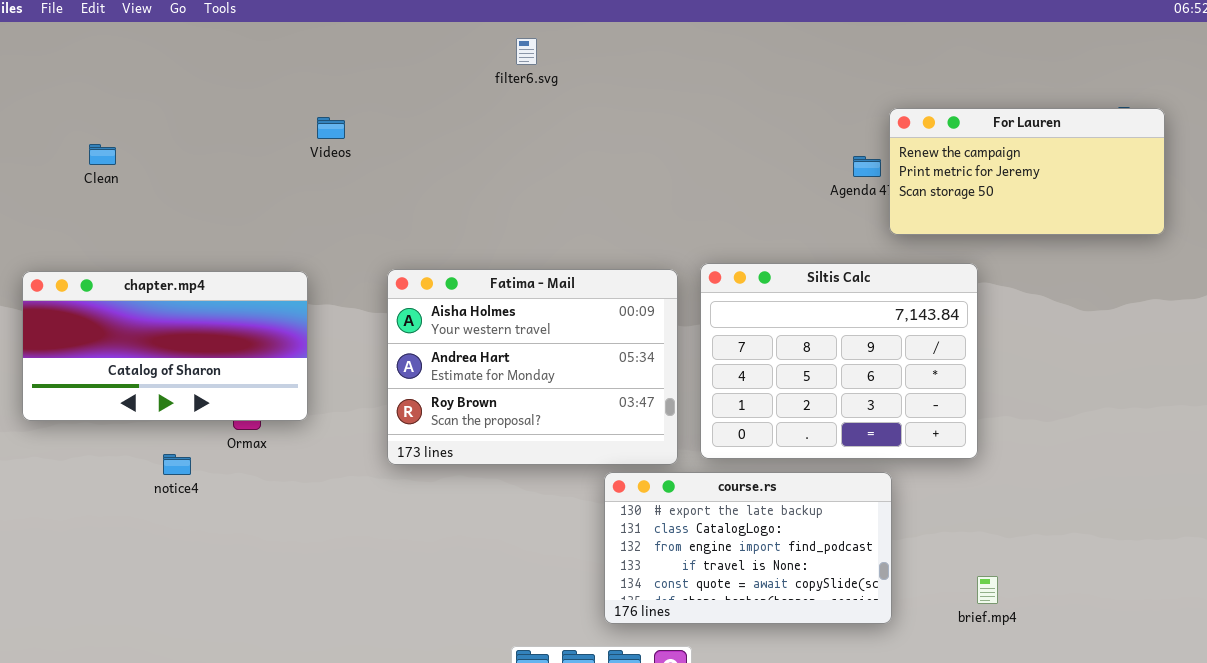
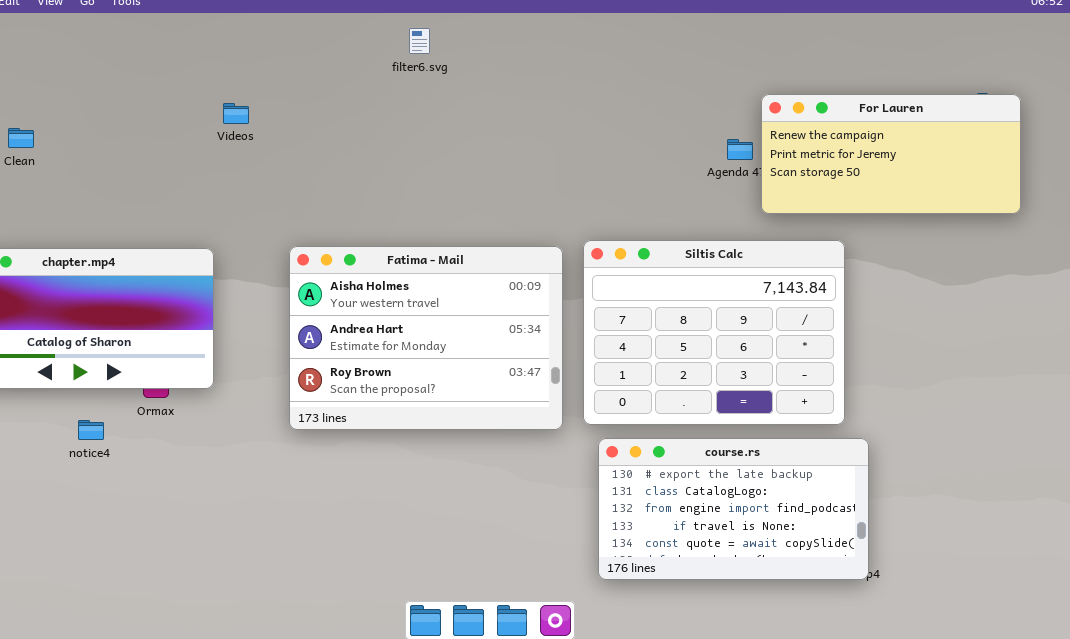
course.rs: [604,472,892,624] -> [598,438,869,580], moved

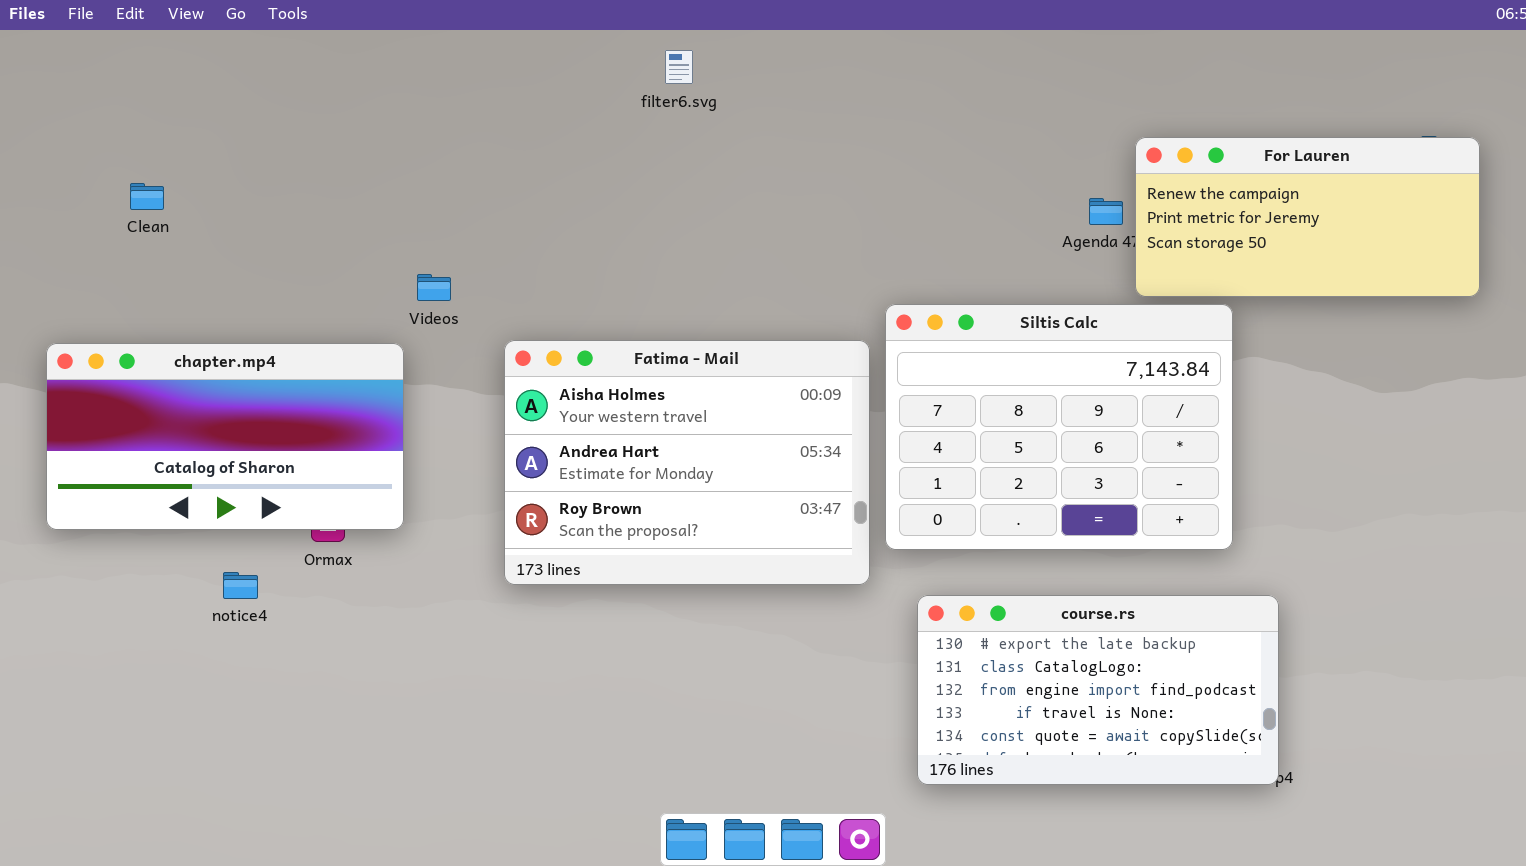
Videos: [223,103,249,124] -> [417,274,451,301], moved
Siltis Calc: [583,240,845,425] -> [885,304,1233,550], moved

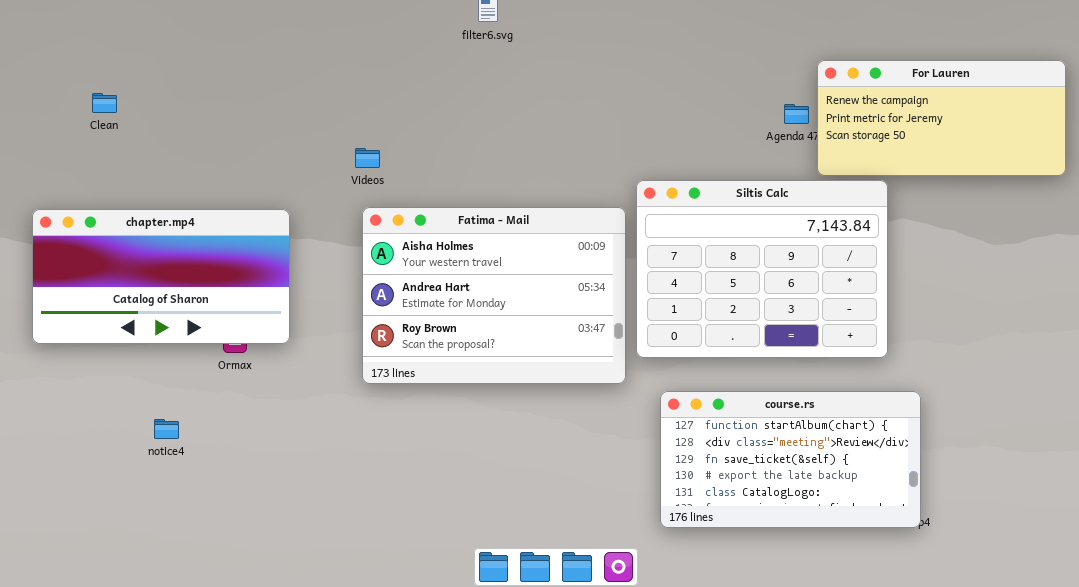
Videos: [417,274,451,301] -> [355,148,380,168], moved
notice4: [223,572,258,599] -> [154,419,179,439], moved
course.rs: [917,595,1279,785] -> [660,391,921,528], scrolled up 3 rows

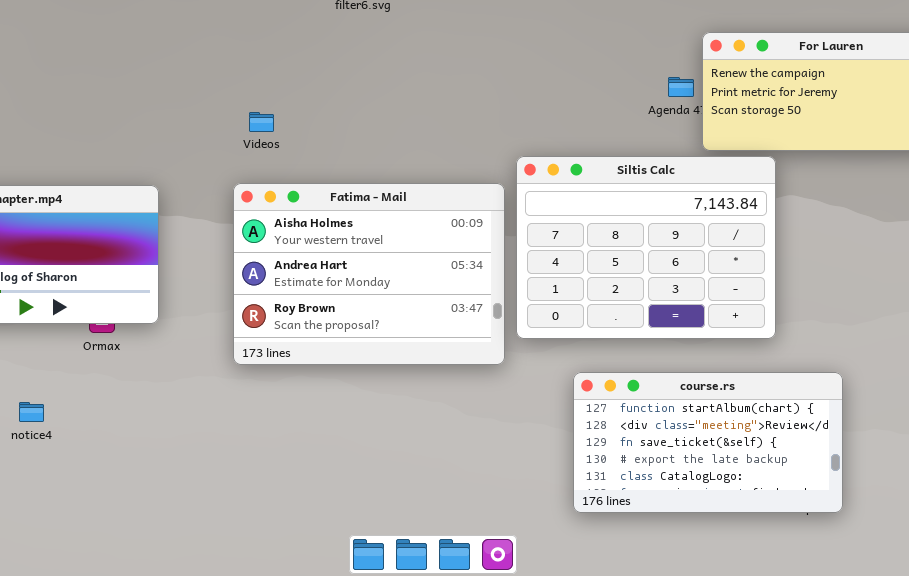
Videos: [355,148,380,168] -> [249,112,274,132], moved
course.rs: [660,391,921,528] -> [573,372,843,513], moved

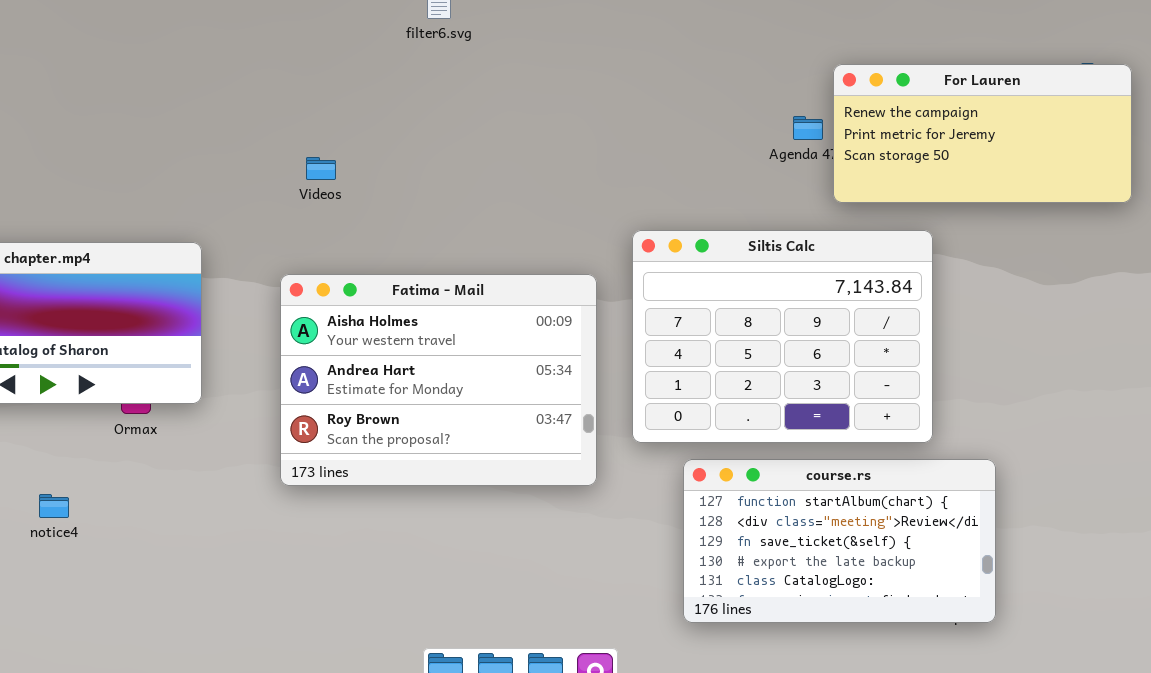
Siltis Calc: [516,156,776,339] -> [632,230,933,443], moved
Fatima - Mail: [233,183,505,365] -> [280,274,597,486], moved

